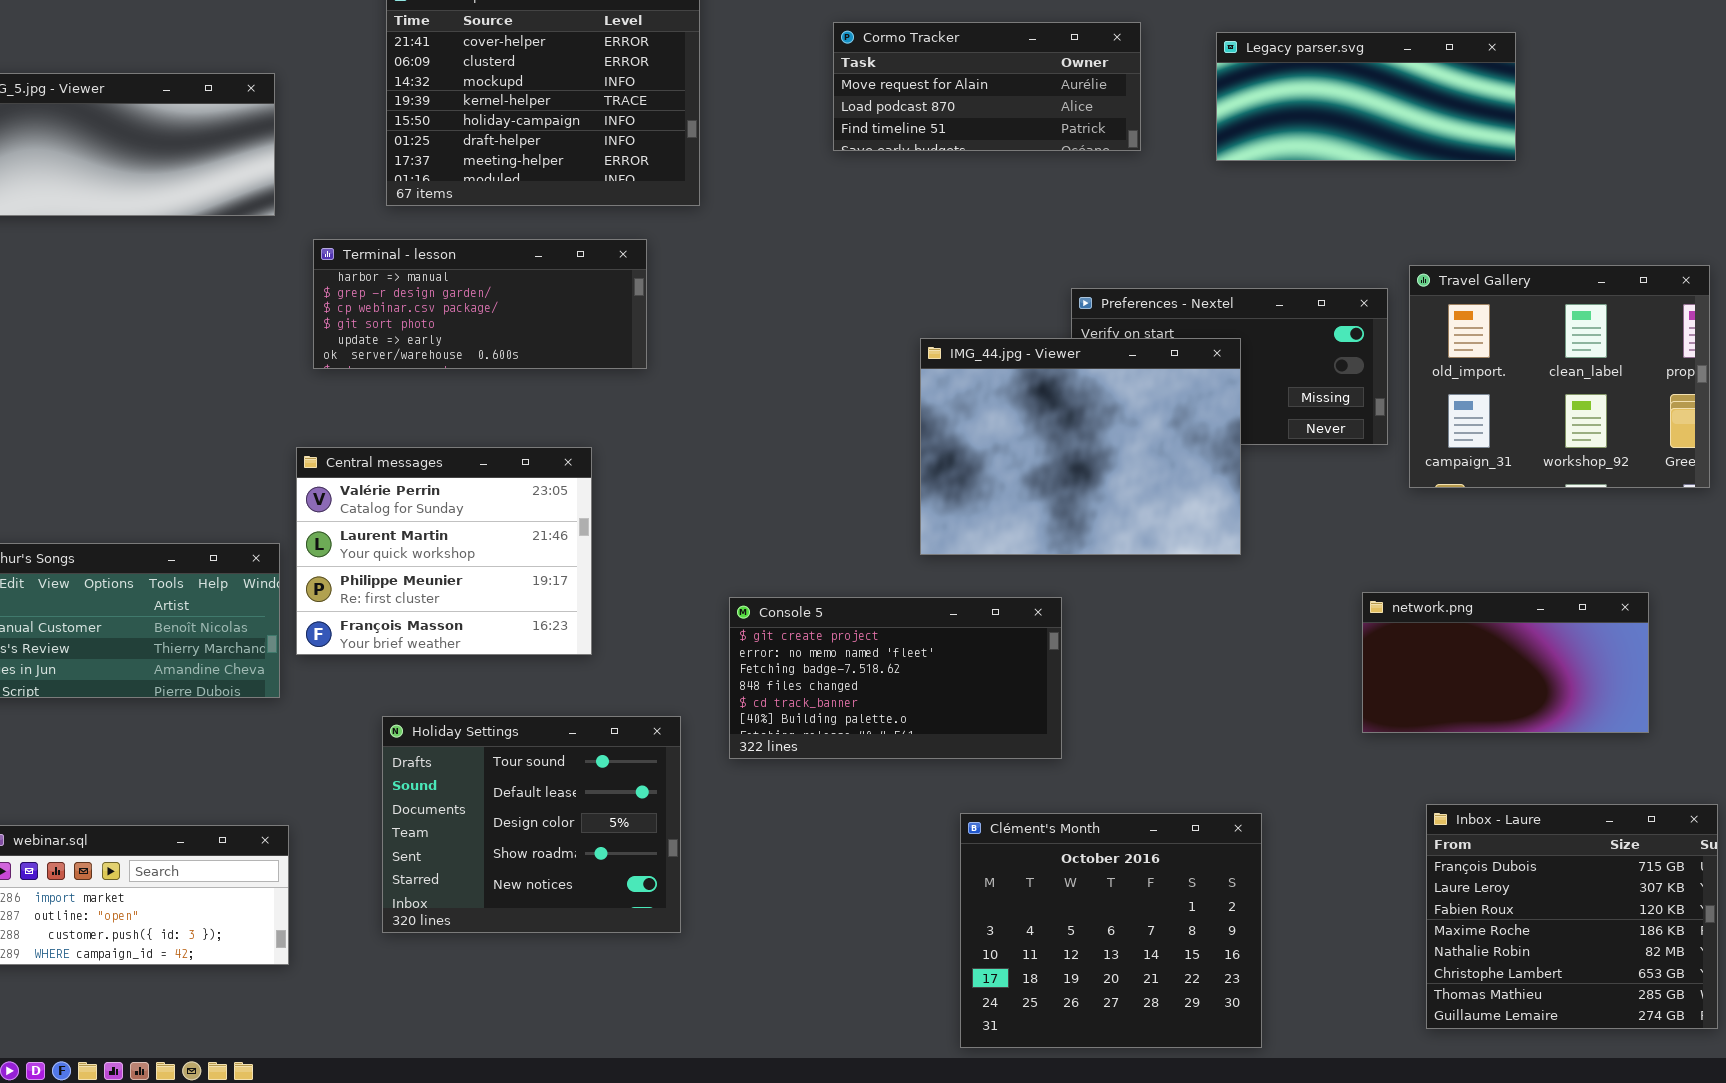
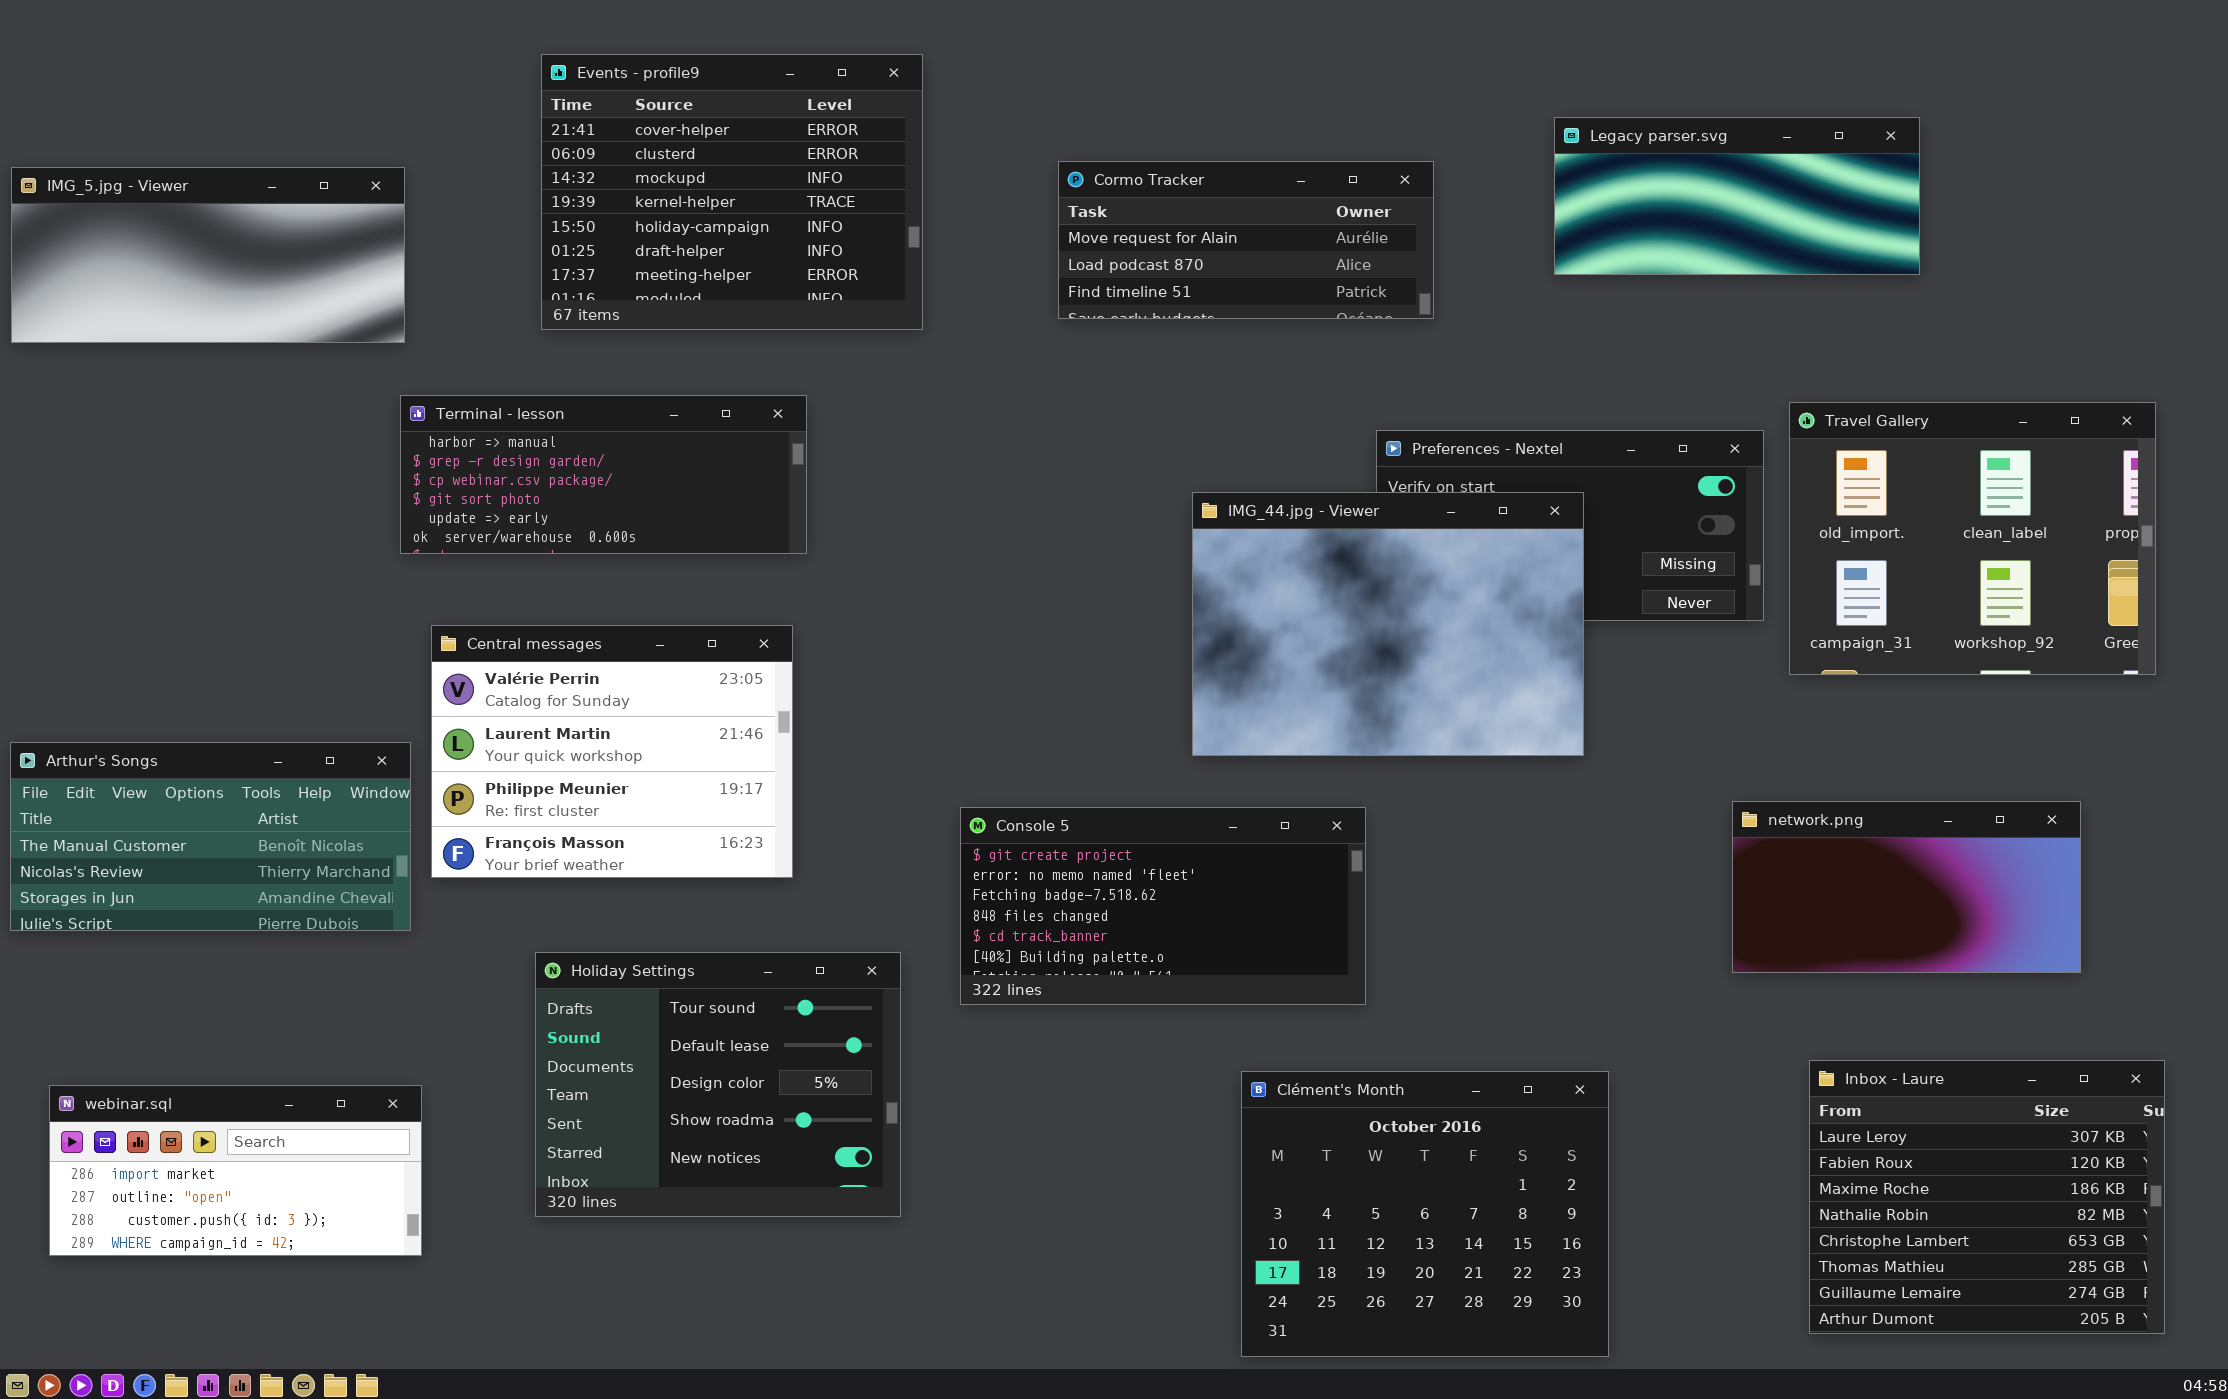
Cormo Tracker: [833,22,1141,151] -> [1058,161,1434,319], moved
Terminal - lesson: [313,239,647,369] -> [400,395,807,554], moved
Inbox - Laure: [1426,804,1718,1029] -> [1809,1060,2165,1334], scrolled down 1 row

